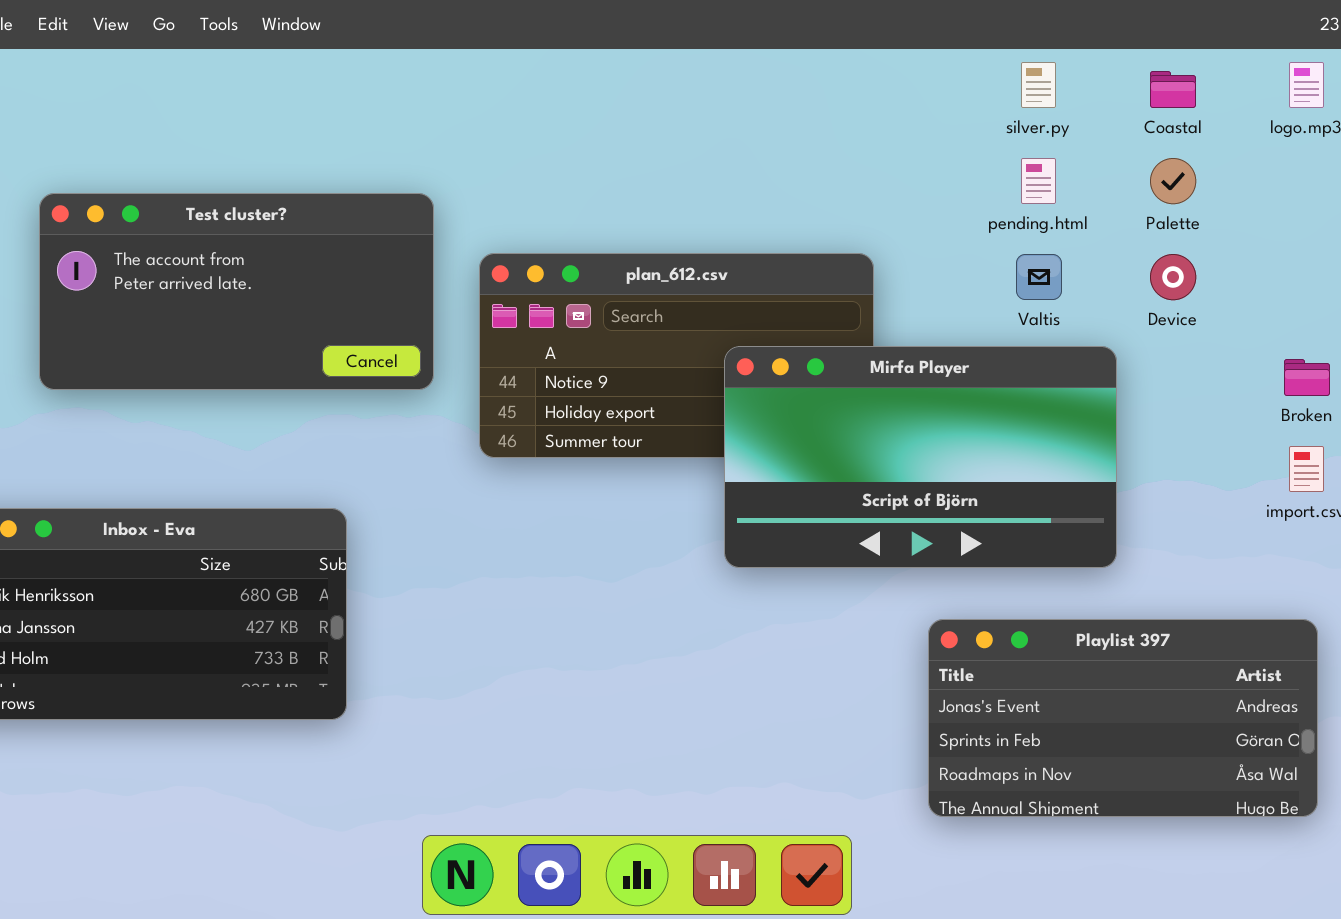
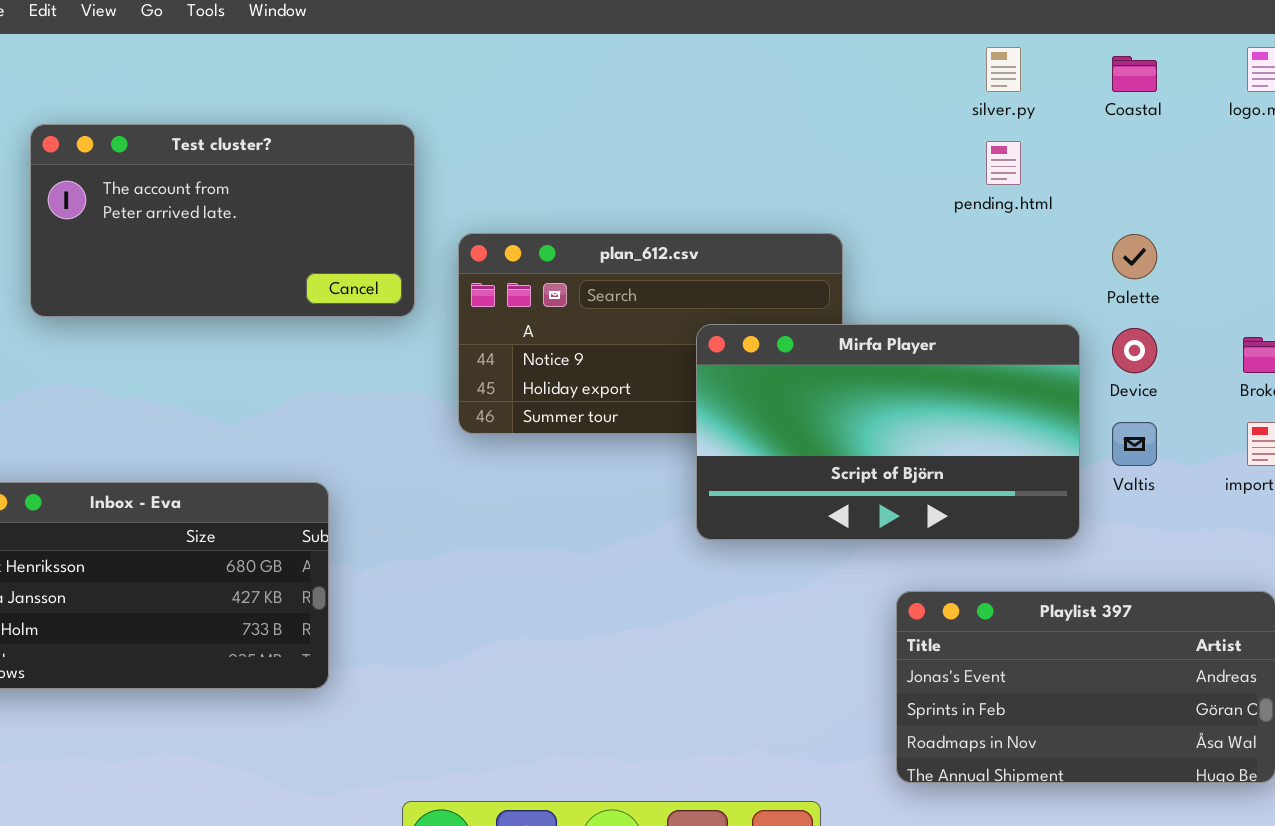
Palette: [1150,158,1196,204] -> [1112,234,1157,279], moved
Test cluster?: [39,193,434,390] -> [30,124,415,317], moved
Valtis: [1016,254,1062,300] -> [1112,422,1157,466], moved
Device: [1150,254,1196,300] -> [1112,328,1157,373], moved

